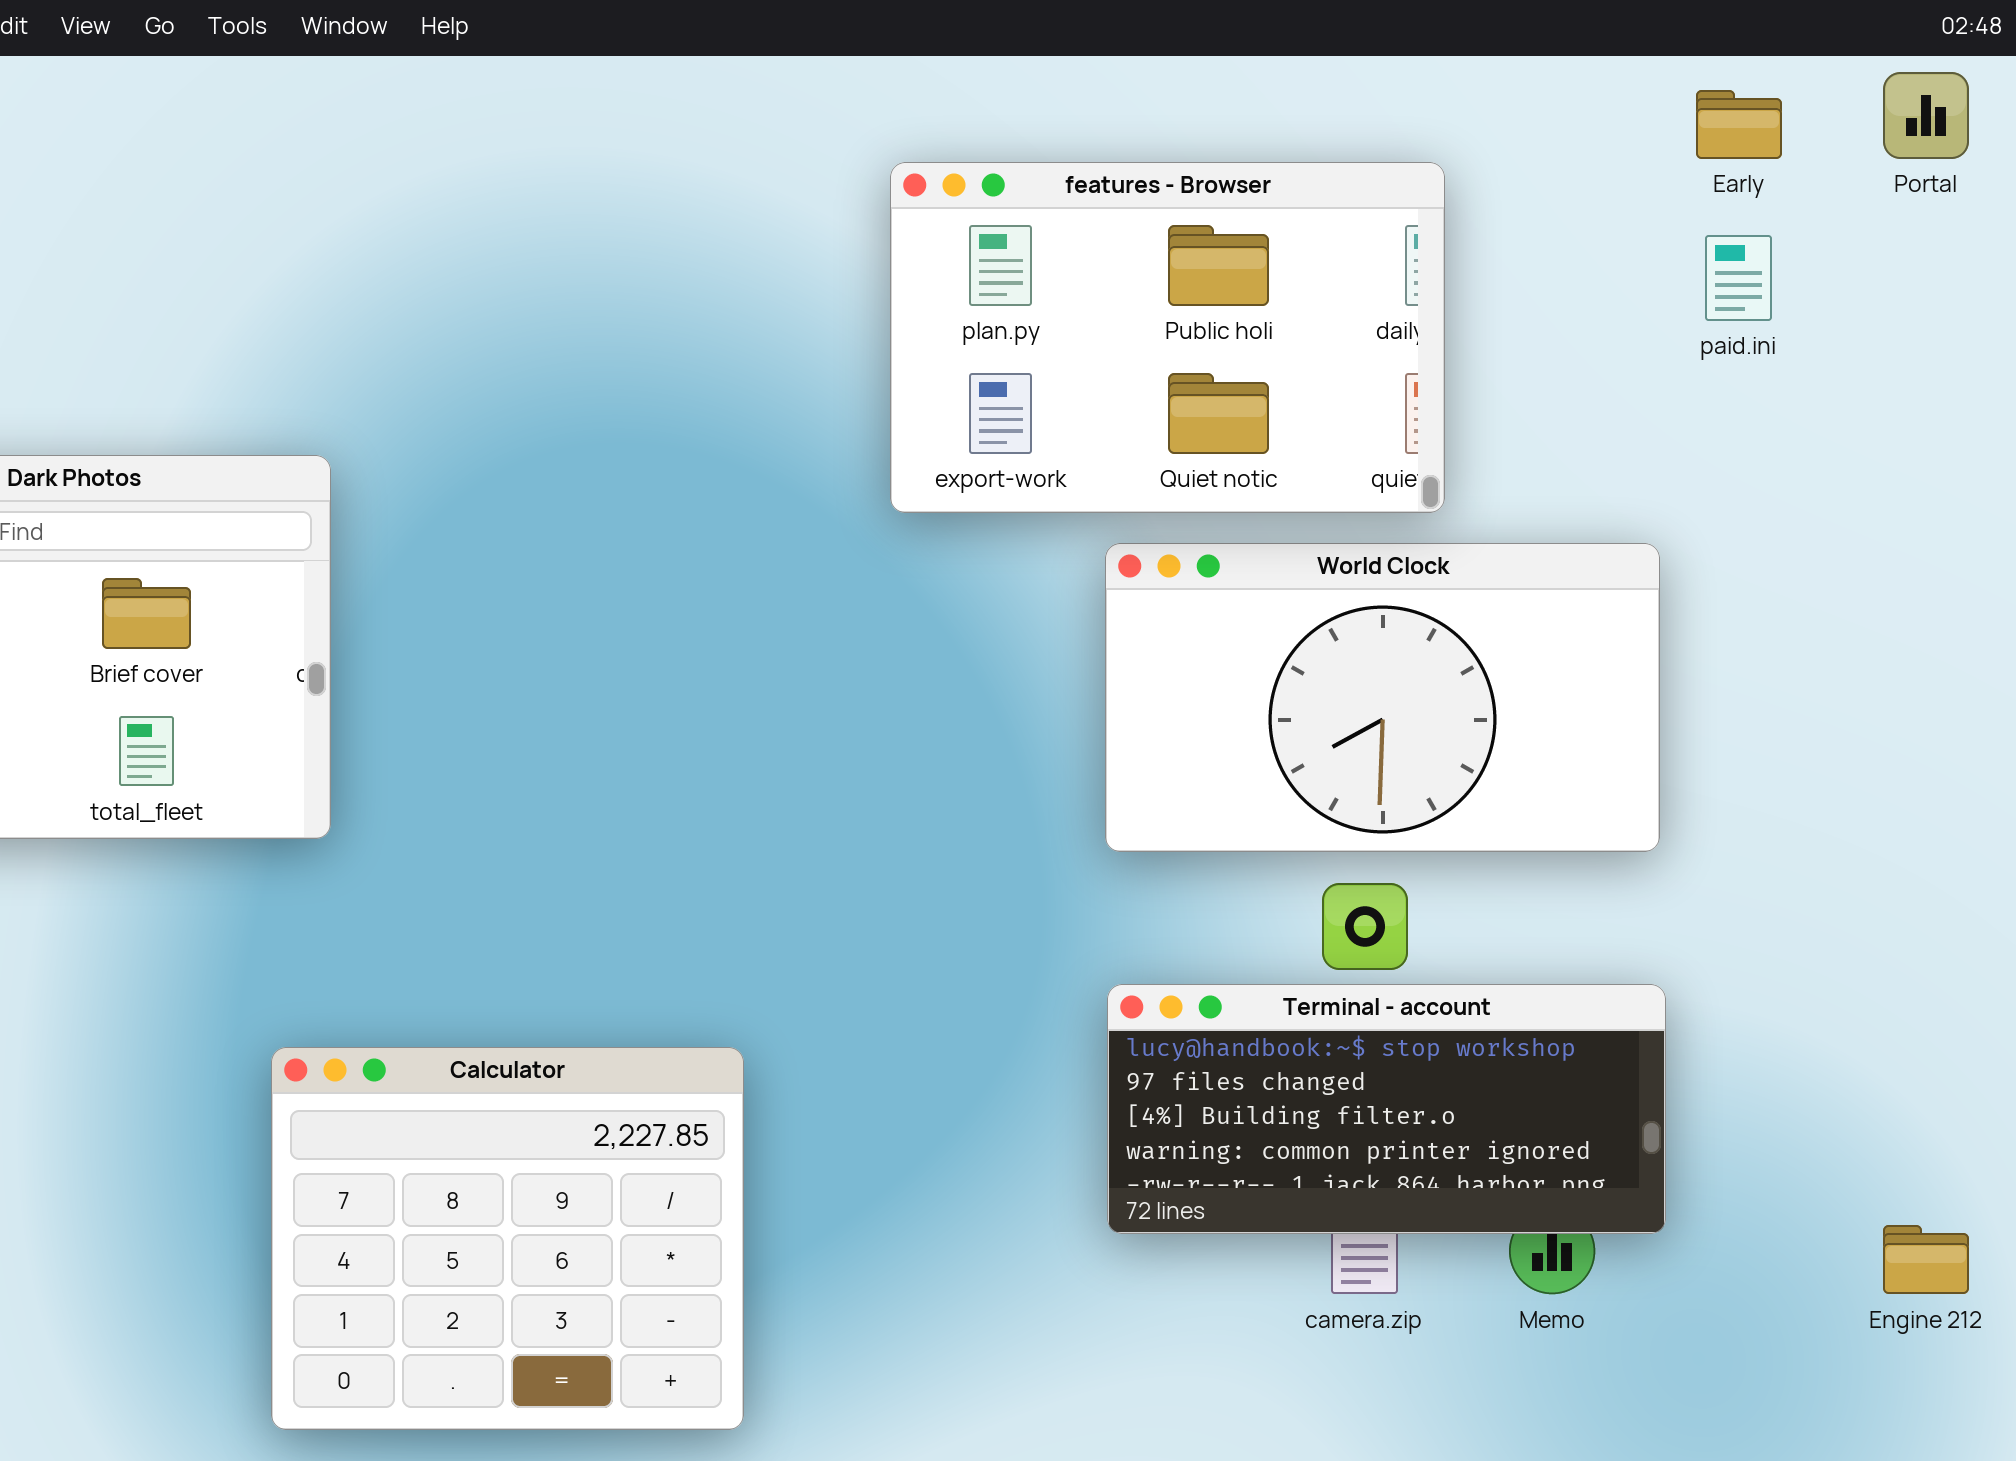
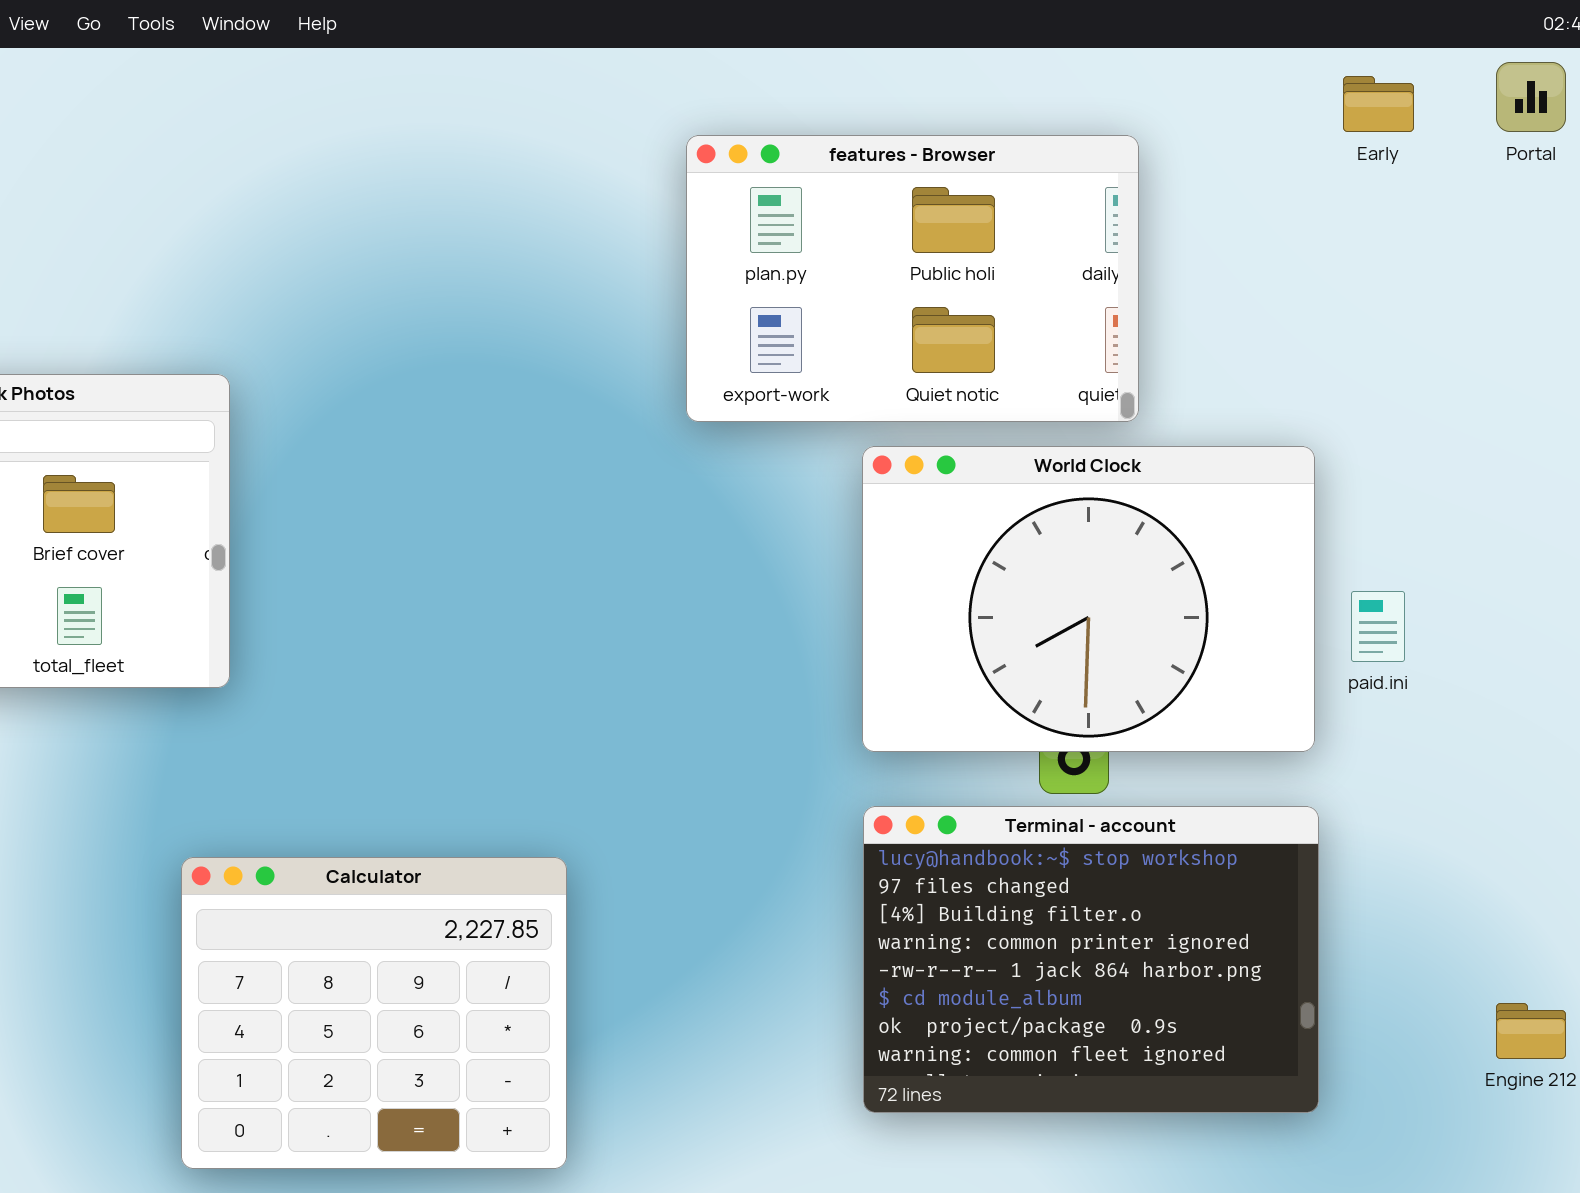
paid.ini: [1705,235,1772,321] -> [1351,591,1405,662], moved
World Clock: [1105,543,1660,852] -> [862,446,1315,752], resized
Terminal - account: [1107,984,1666,1234] -> [863,806,1319,1113], resized

